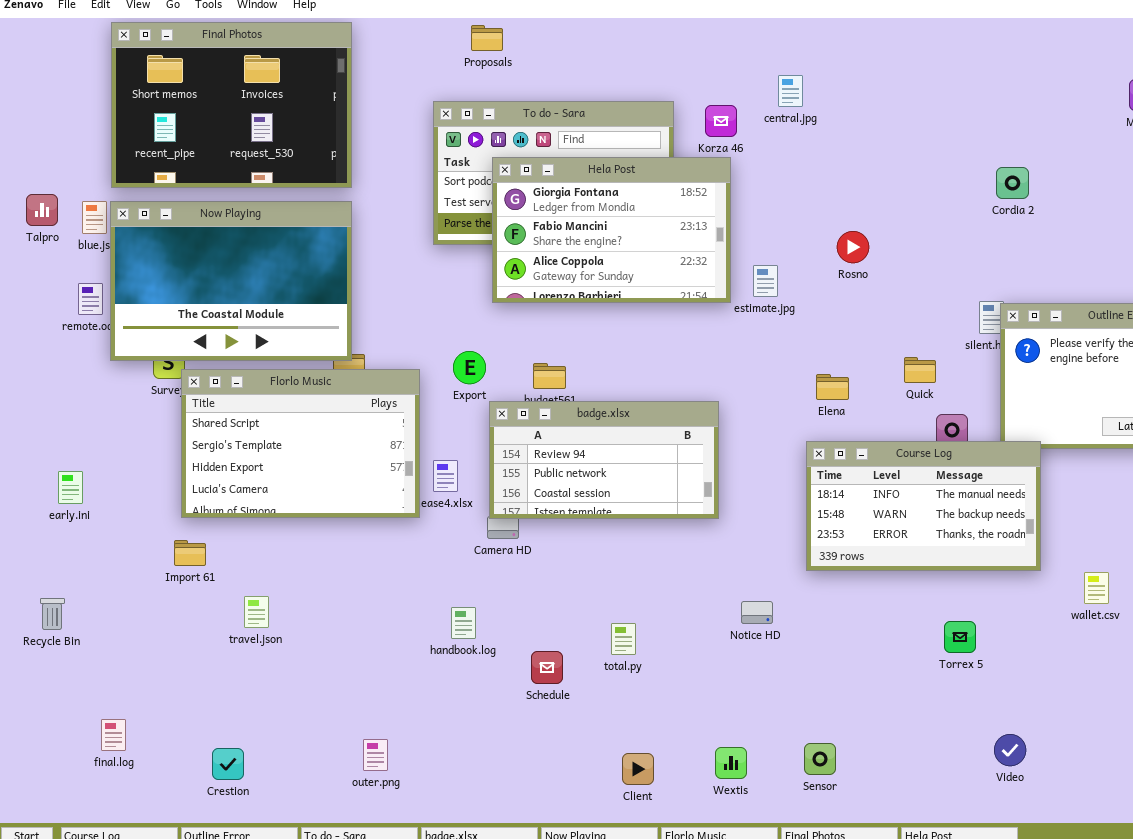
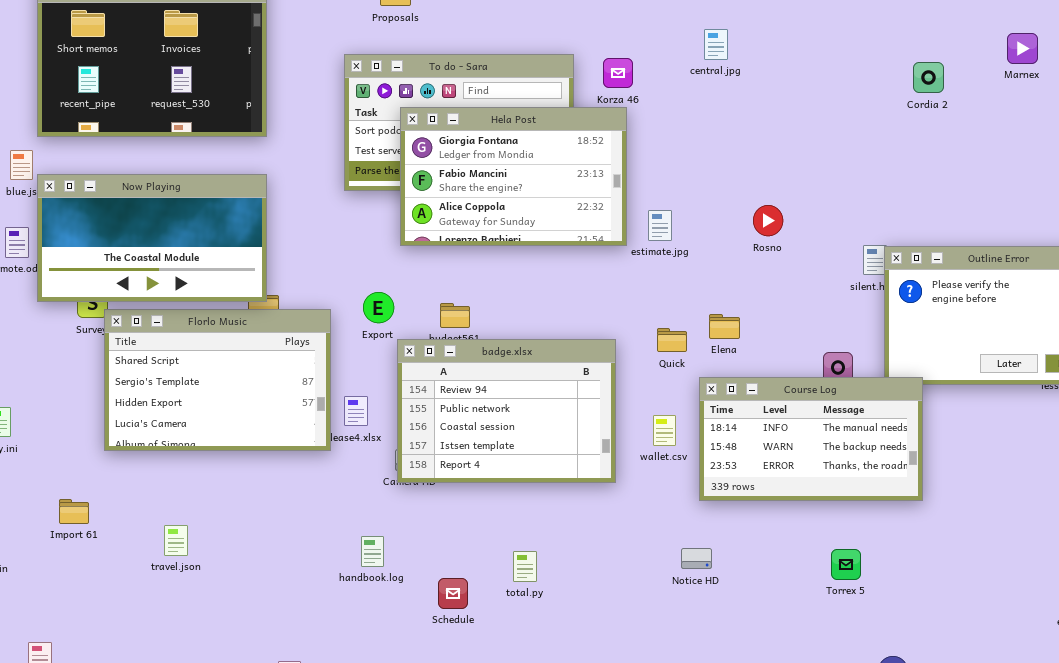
central.jpg: [778,75,803,107] -> [704,29,728,60], moved
Cordia 2: [996,167,1029,199] -> [913,62,944,93], moved
Now Playing: [110,201,352,361] -> [37,174,267,302], resized
Rosno: [837,231,869,263] -> [753,205,783,236], moved
Quick: [904,357,936,383] -> [657,328,687,352], moved
badge.xlsx: [489,401,719,519] -> [397,339,616,483], resized
Import 61: [174,540,206,566] -> [59,499,89,524], moved
wallet.csv: [1084,572,1109,604] -> [653,415,676,446], moved
Notice HD: [741,601,773,624] -> [681,548,712,569], moved

